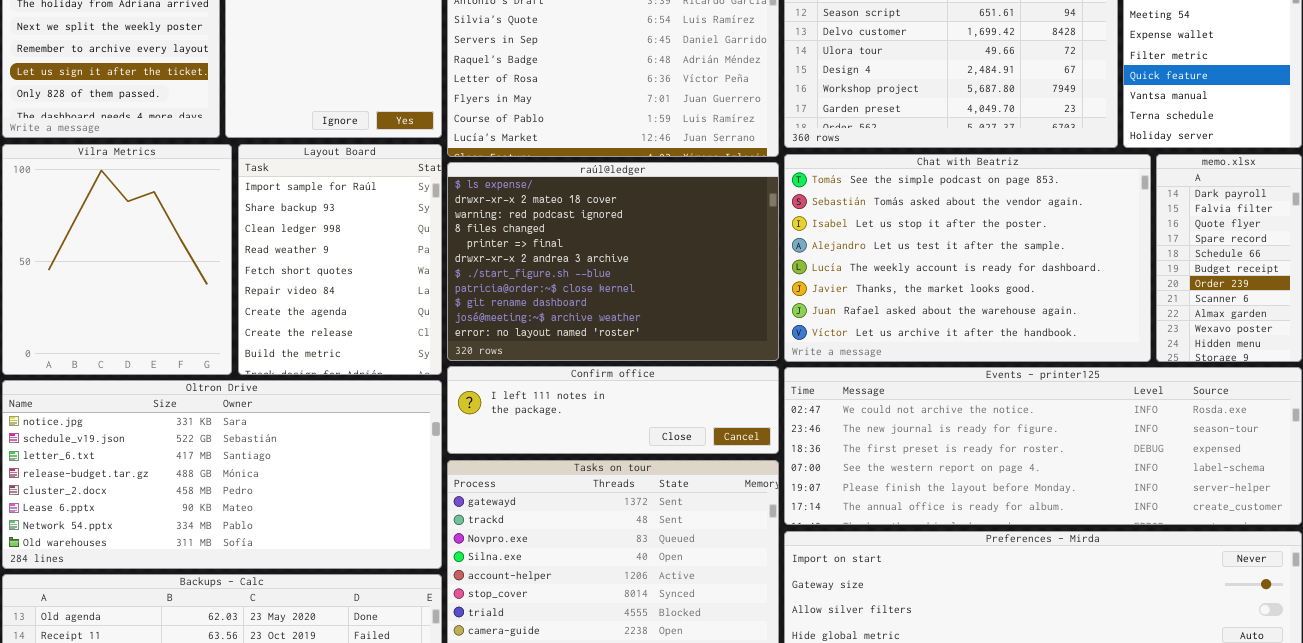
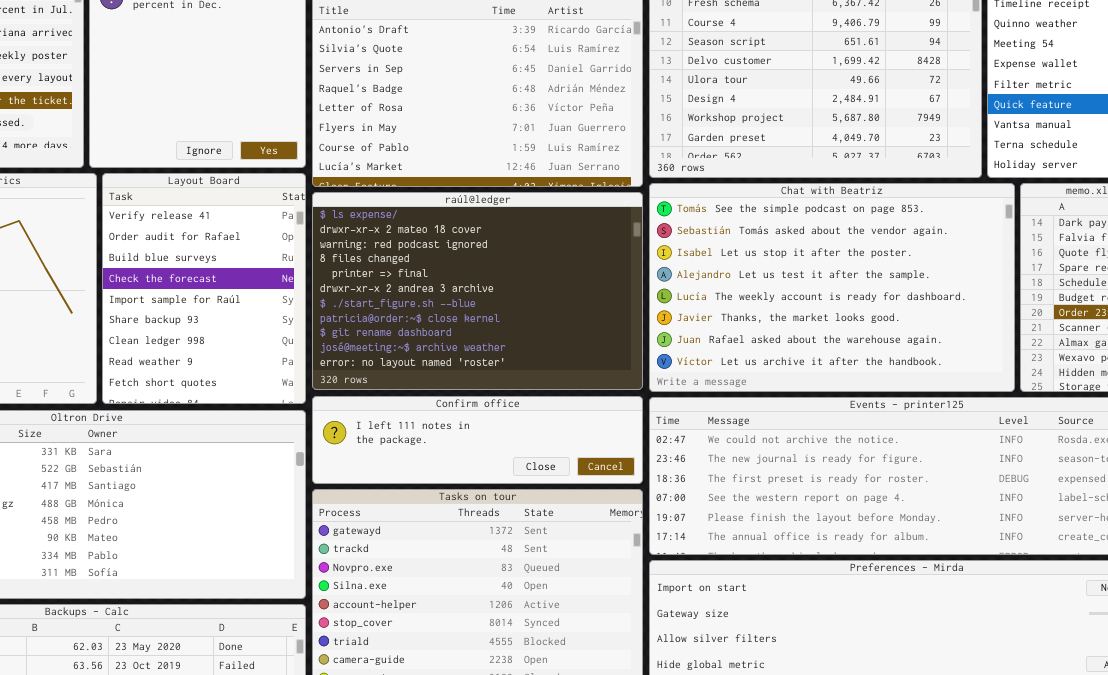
Layout Board: [238,144,442,375] -> [102,173,306,404], scrolled up 4 rows

